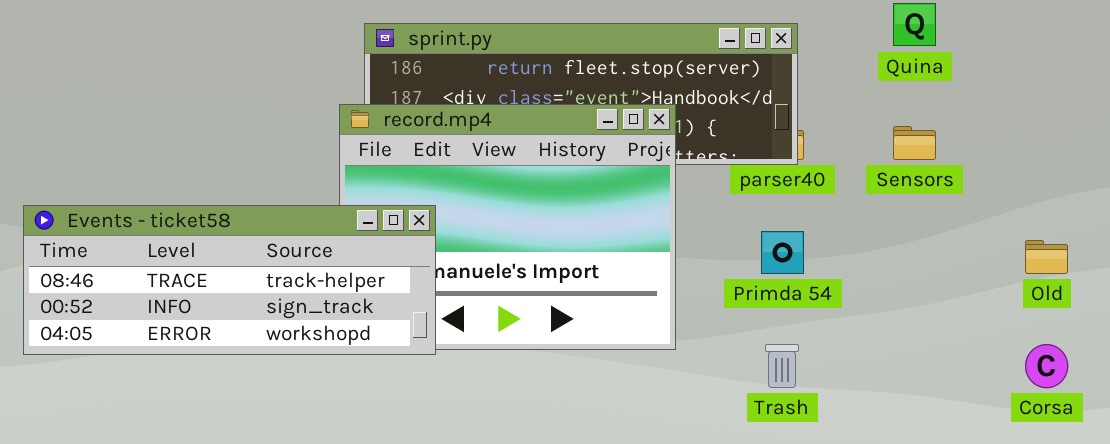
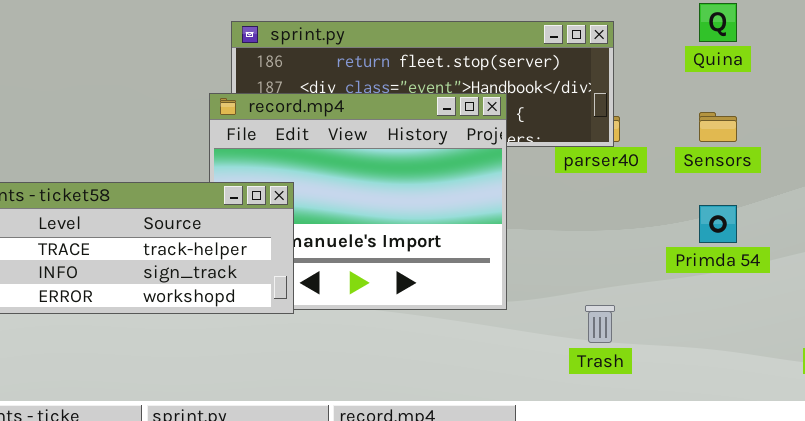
Primda 54: [761,231,804,274] -> [699,205,737,243], moved

